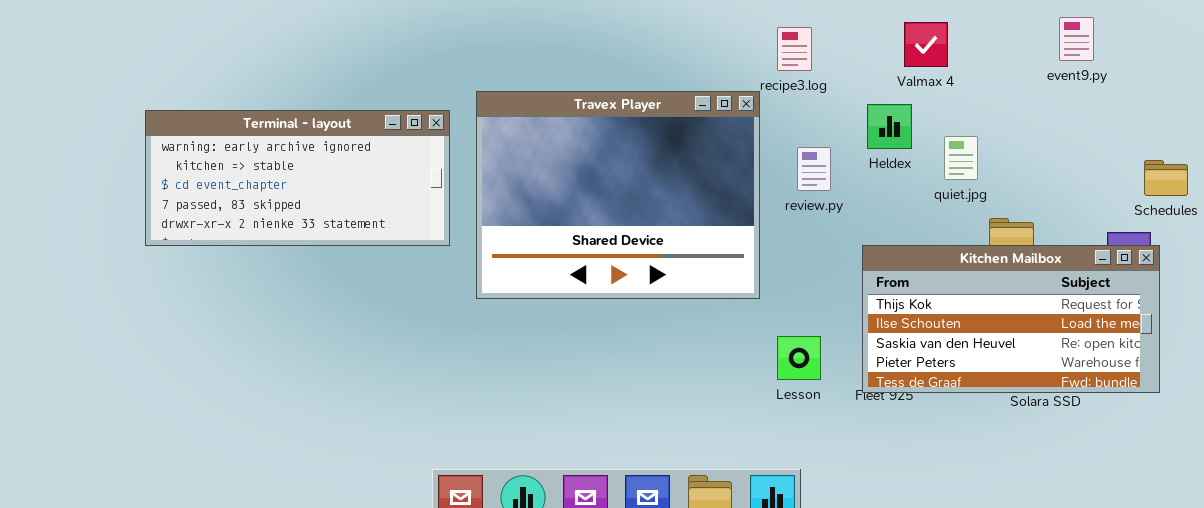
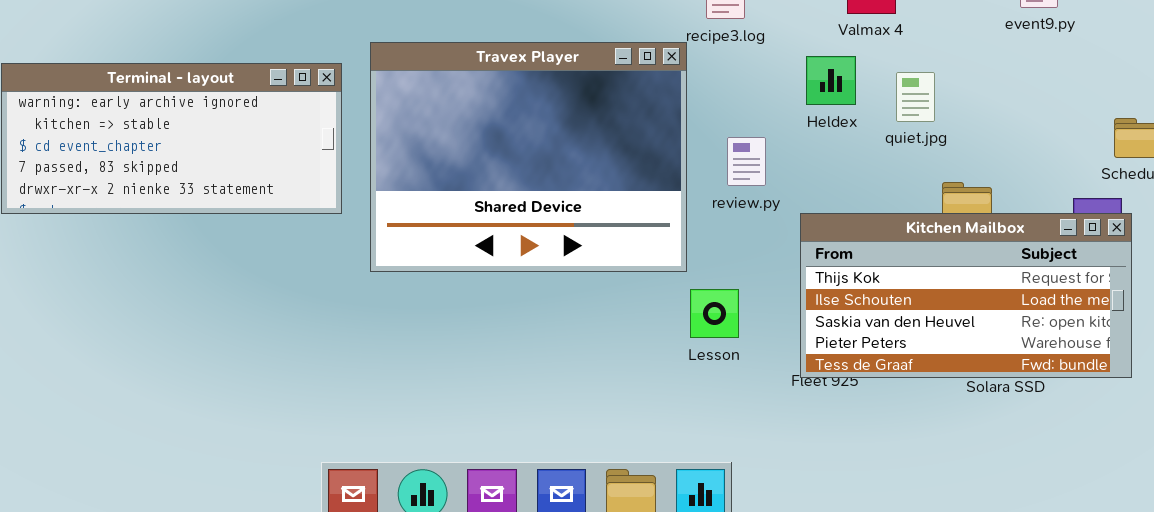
quiet.jpg: [944,136,978,180] -> [896,72,935,122], moved
review.py: [797,147,831,191] -> [727,137,766,186], moved
Lesson: [777,336,821,380] -> [690,289,739,338], moved

